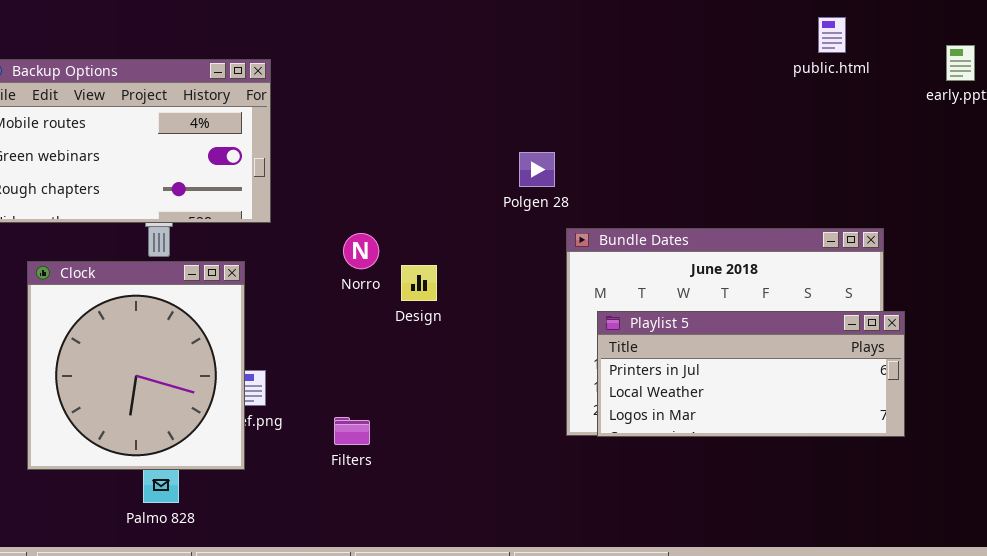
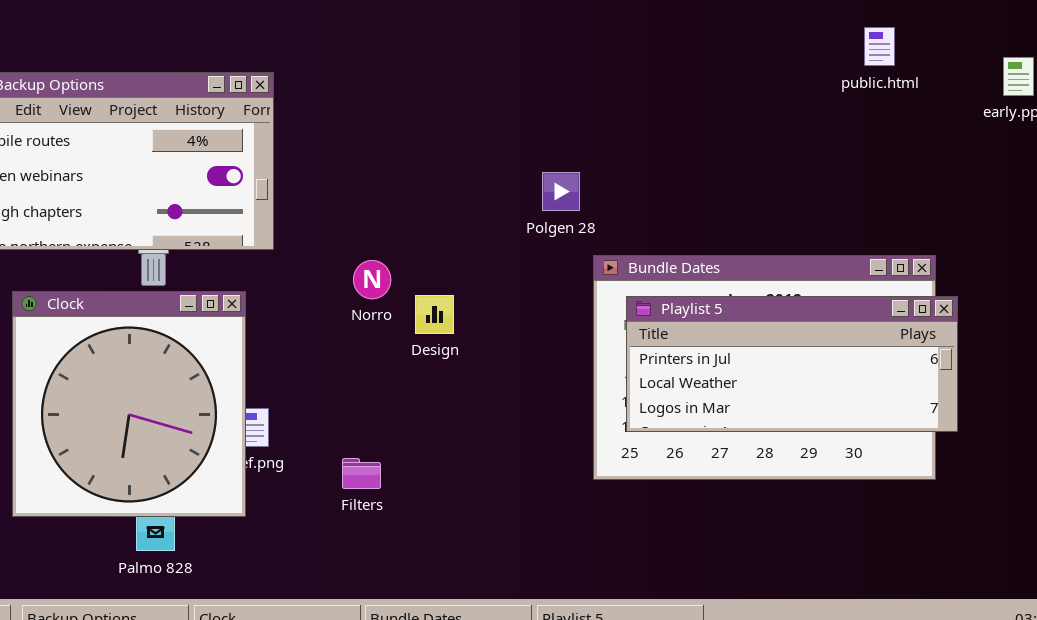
Playlist 5: [597,311,905,437] -> [626,296,958,432], moved

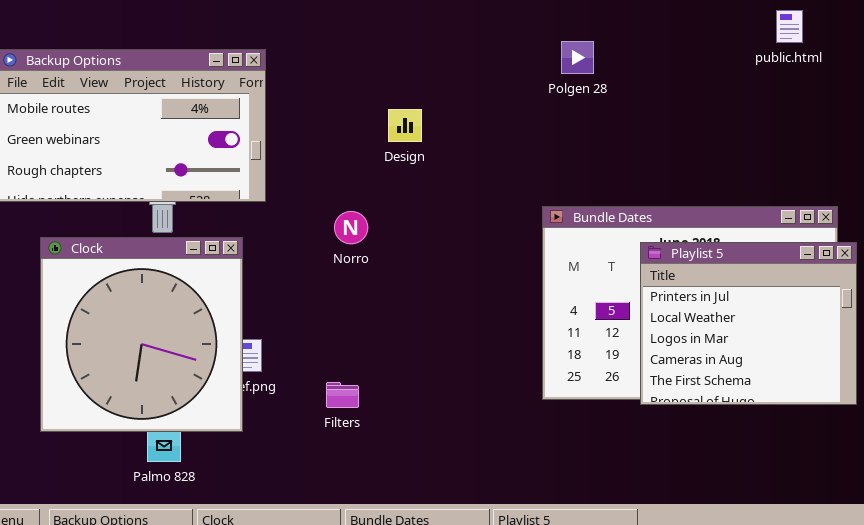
Polgen 28: [542,172,580,211] -> [561,41,594,74], moved
Design: [415,295,454,334] -> [388,109,422,142], moved
Playlist 5: [626,296,958,432] -> [640,242,857,405], resized

